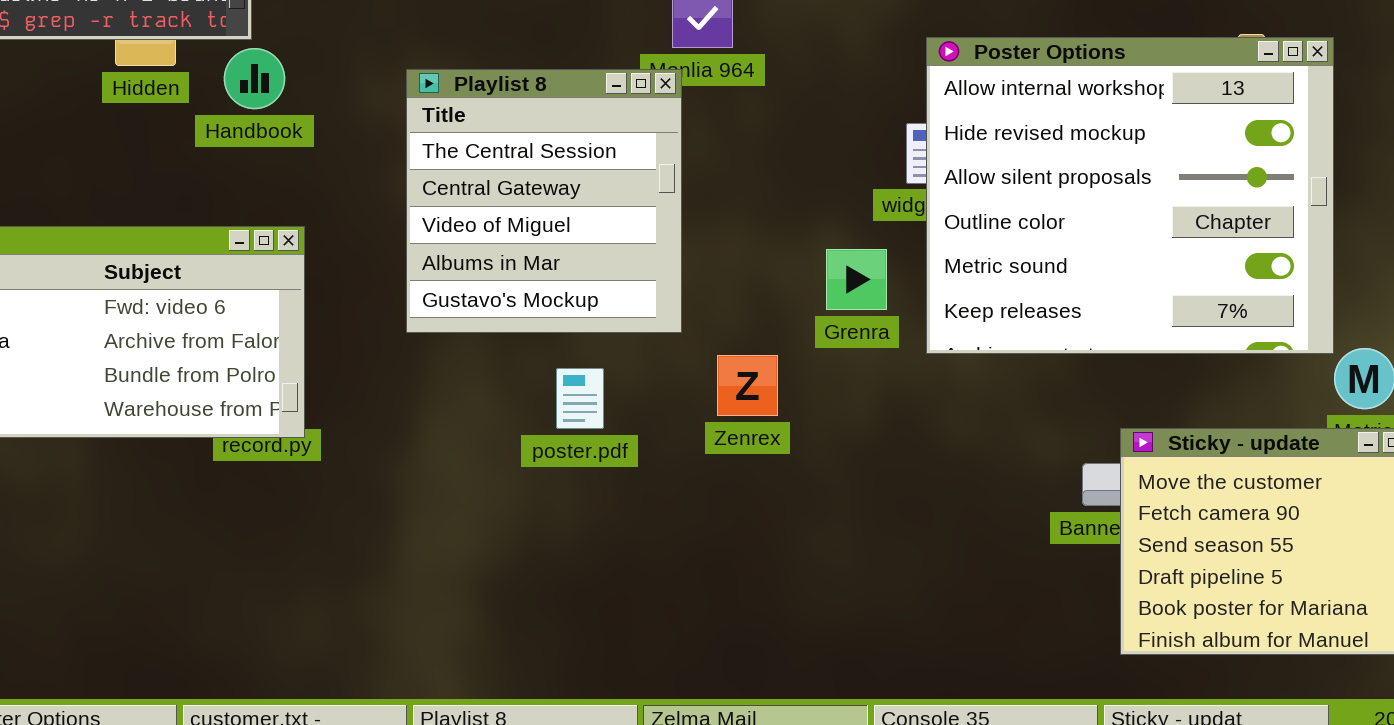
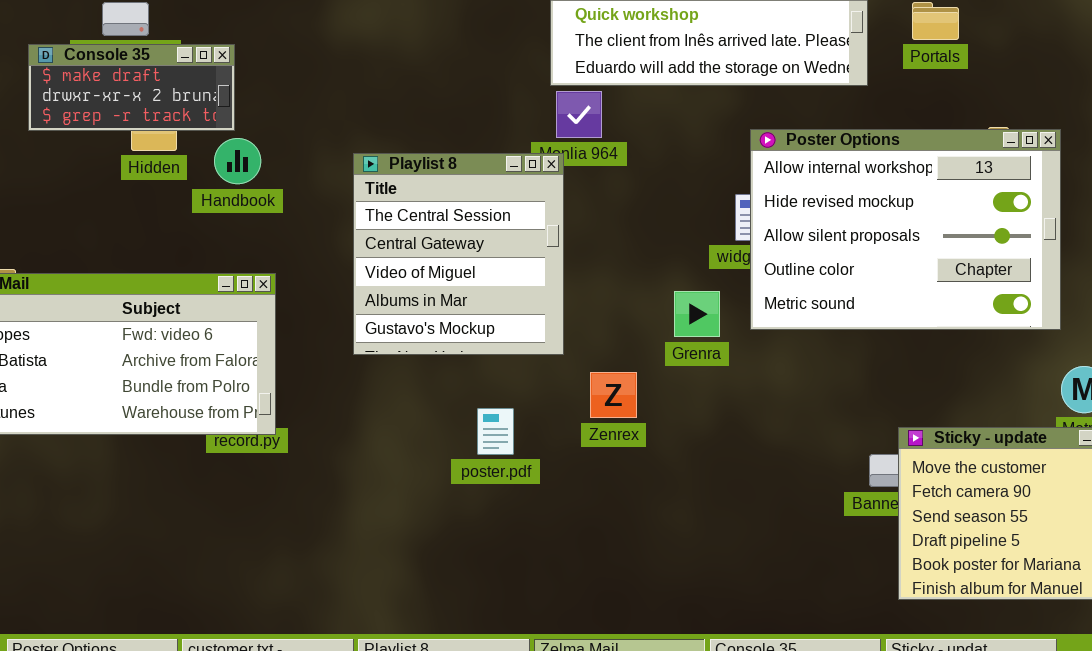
Poster Options: [926,37,1334,354] -> [750,129,1061,330], resized
poster.pdf: [556,368,604,429] -> [477,408,514,455], moved

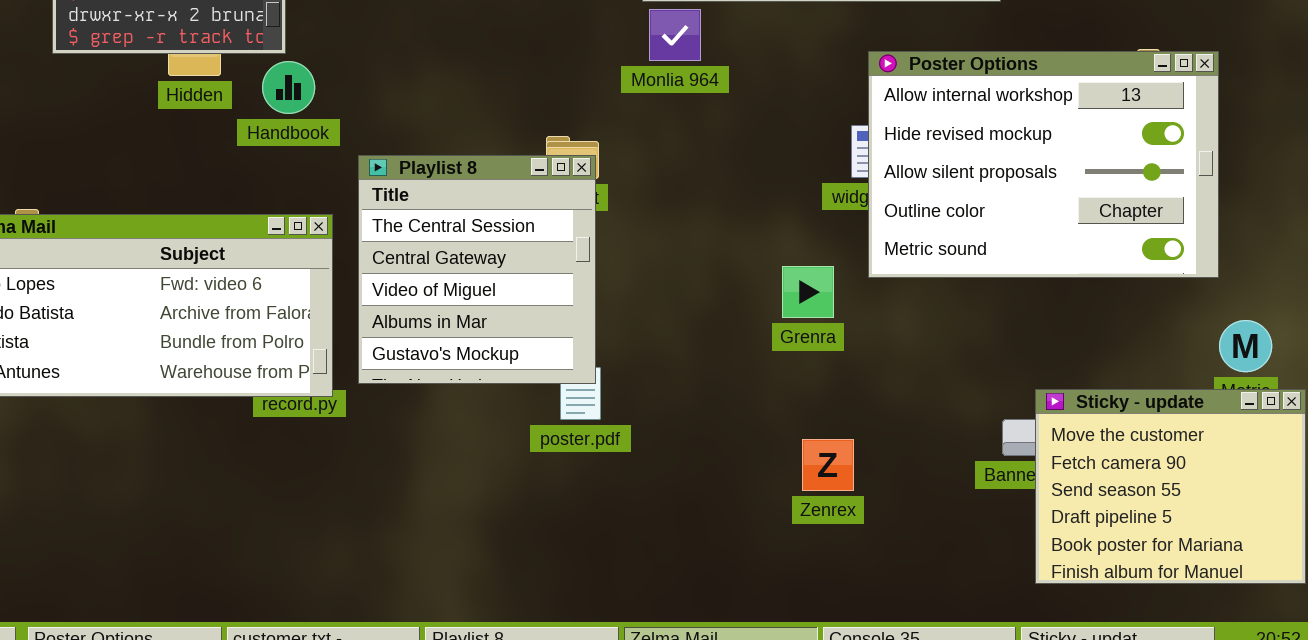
Playlist 8: [353,153,564,355] -> [358,155,596,384], moved
Grenra: [674,291,720,337] -> [782,266,834,318], moved
Zenrex: [590,372,637,418] -> [802,439,854,491], moved

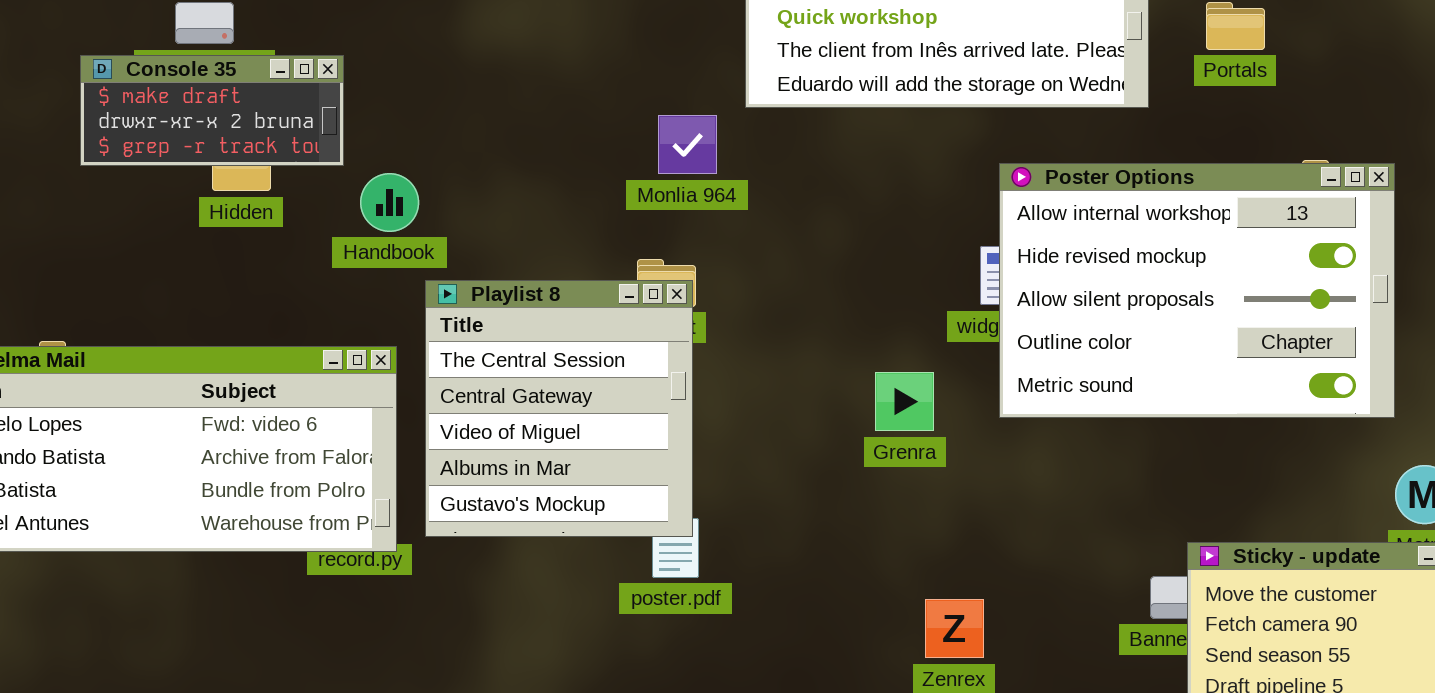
Monlia 964: [649,9,701,61] -> [658,115,717,174], moved
Handbook: [262,61,315,114] -> [360,173,419,232], moved
Grenra: [782,266,834,318] -> [875,372,934,431], moved

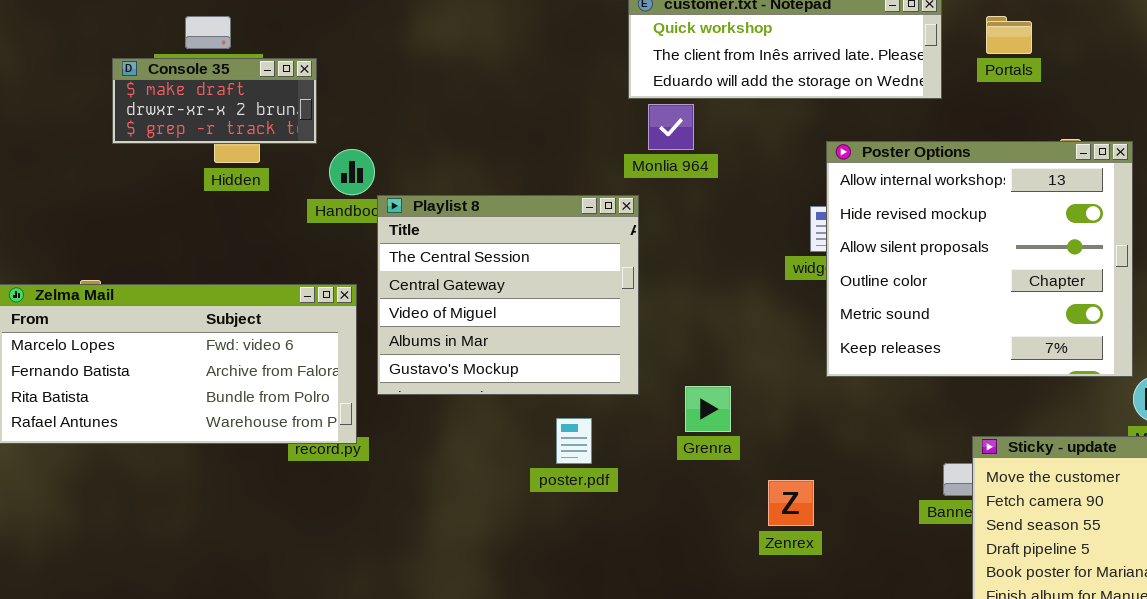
Monlia 964: [658,115,717,174] -> [648,104,694,150], moved
Poster Options: [999,163,1395,418] -> [826,141,1133,377], resized
Playlist 8: [425,280,693,537] -> [377,195,639,395], moved, resized
Grenra: [875,372,934,431] -> [685,386,731,432], moved

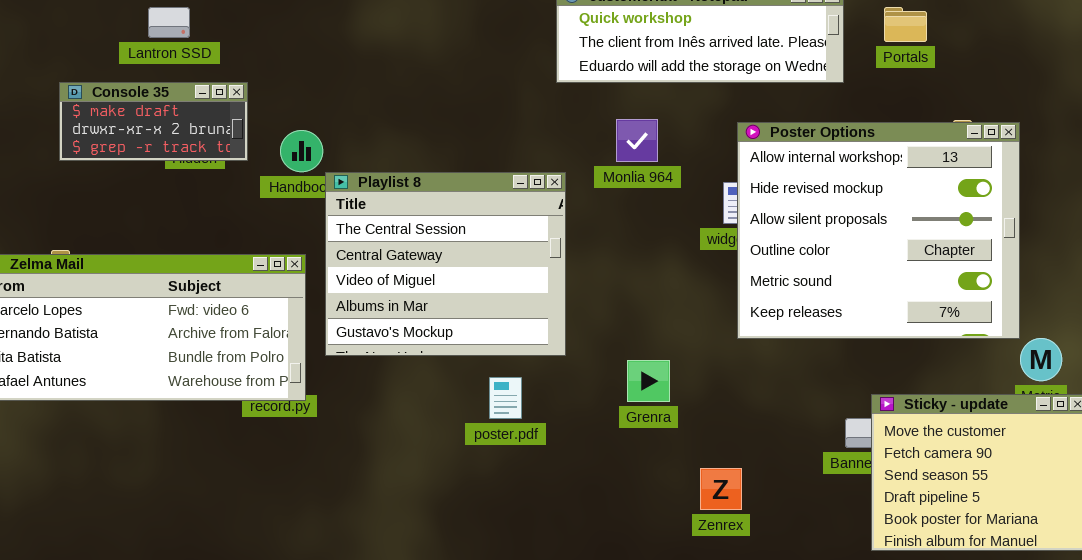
Console 35: [112,58,317,144] -> [59,82,248,161], moved
Monlia 964: [648,104,694,150] -> [616,119,658,162], moved
Grenra: [685,386,731,432] -> [627,360,670,402], moved
Zenrex: [768,480,814,526] -> [700,468,742,510], moved

